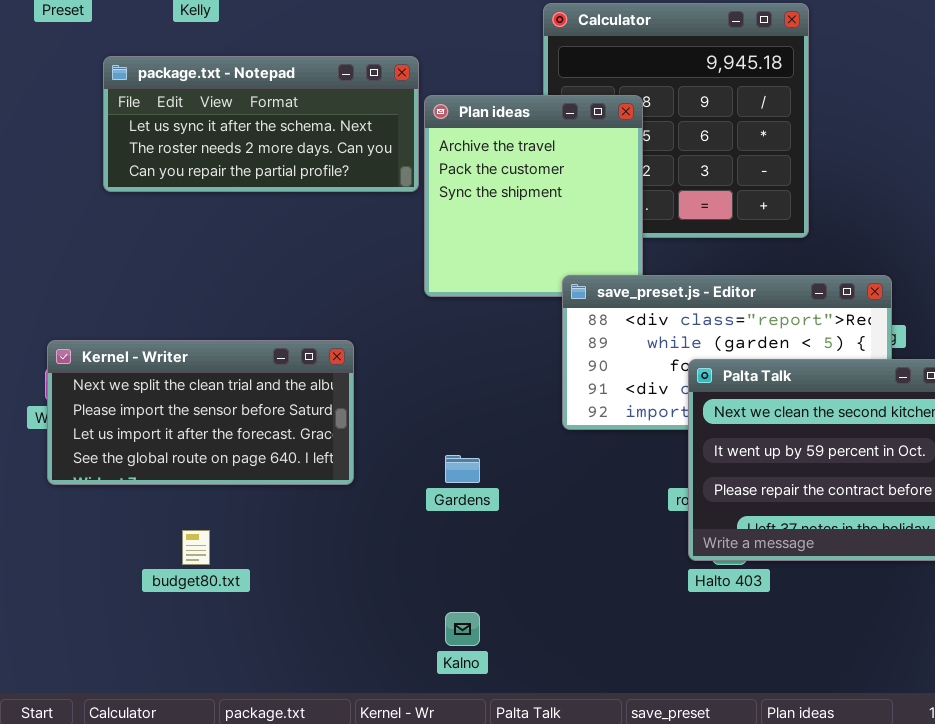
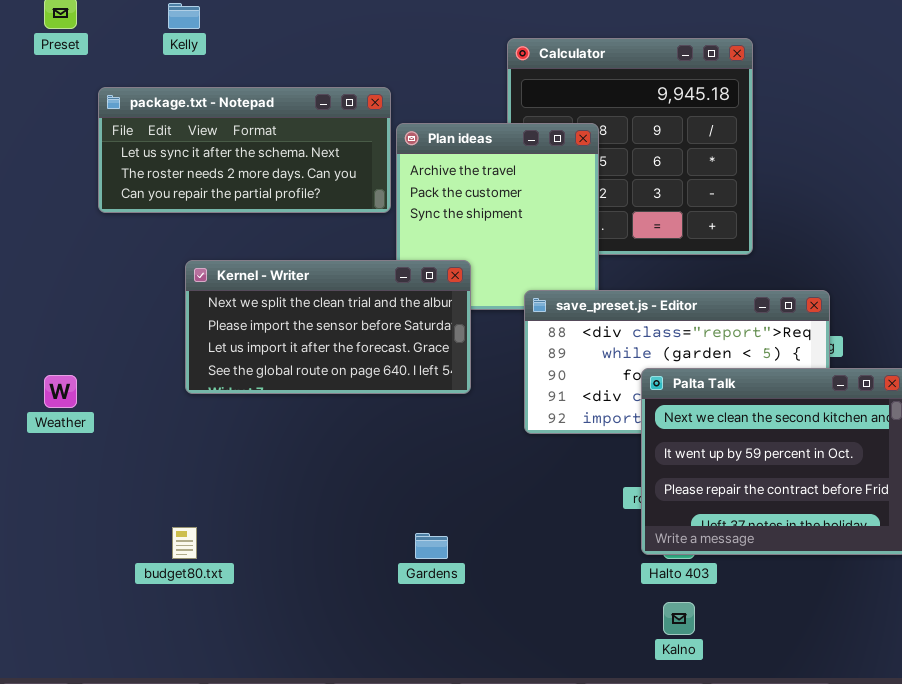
Kernel - Writer: [47,340,354,485] -> [185,260,471,394], moved
Gardens: [445,455,480,483] -> [415,533,448,559], moved
Kalno: [445,612,480,646] -> [663,602,695,635], moved

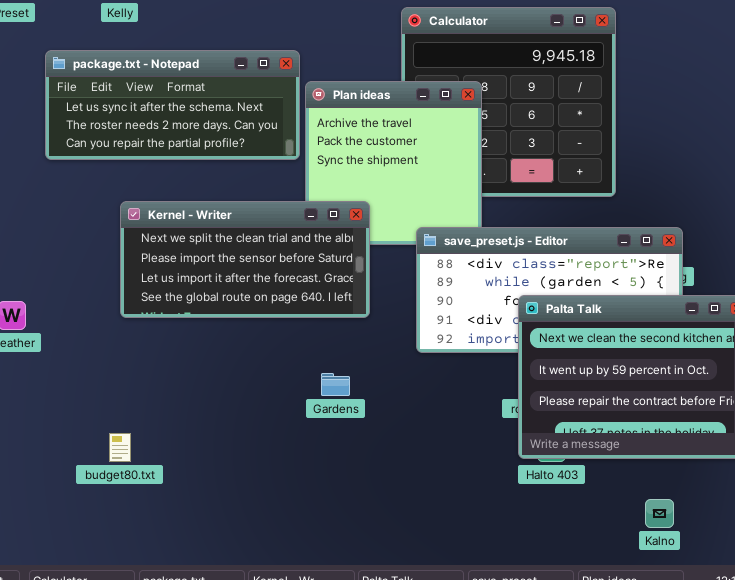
Gardens: [415,533,448,559] -> [321,373,350,396], moved
Kalno: [663,602,695,635] -> [645,499,674,528], moved

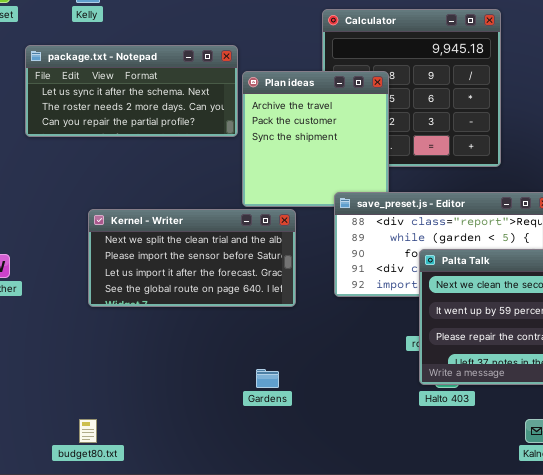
Kernel - Writer: [120,201,370,318] -> [88,209,296,307], moved
Gardens: [321,373,350,396] -> [256,369,279,388], moved
budget80.txt: [109,433,131,462] -> [79,419,97,443], moved

